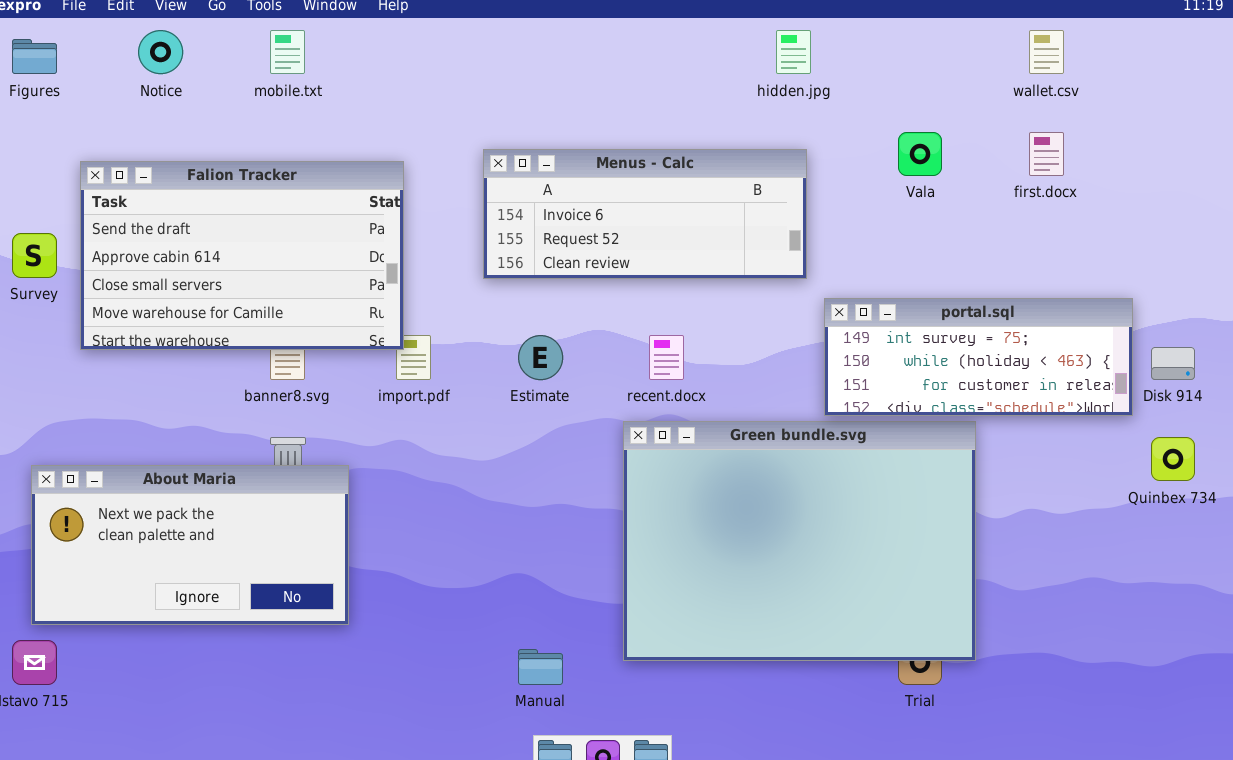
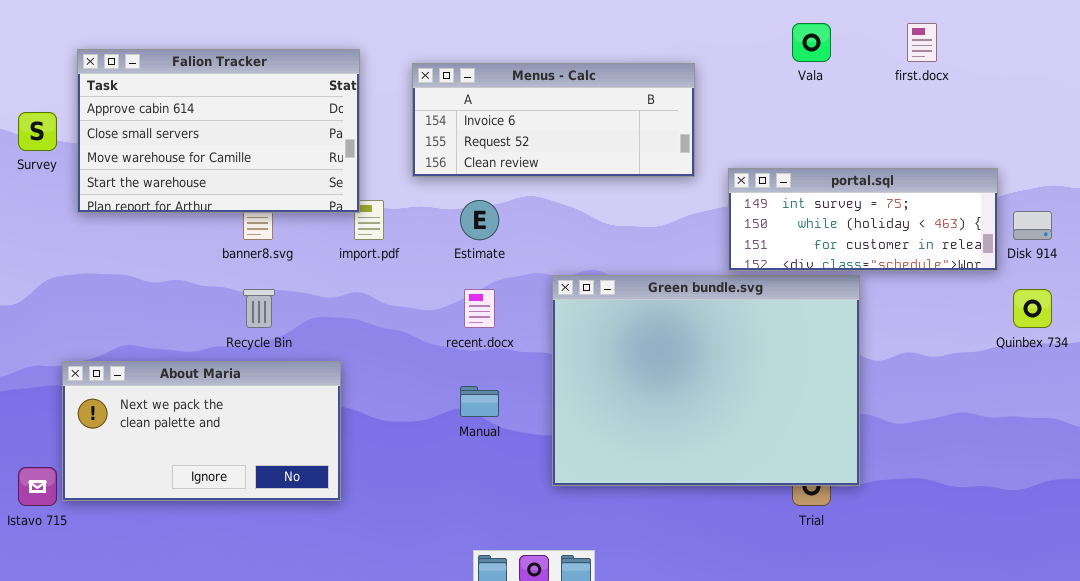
Menus - Calc: [483,149,807,279] -> [412,63,695,177], moved
Falion Tracker: [80,161,404,350] -> [77,49,360,213], scrolled down 1 row
recent.docx: [649,335,684,380] -> [464,289,495,328], moved
About Maria: [31,465,349,625] -> [62,361,341,501], moved
Manual: [518,649,563,685] -> [460,386,499,417], moved

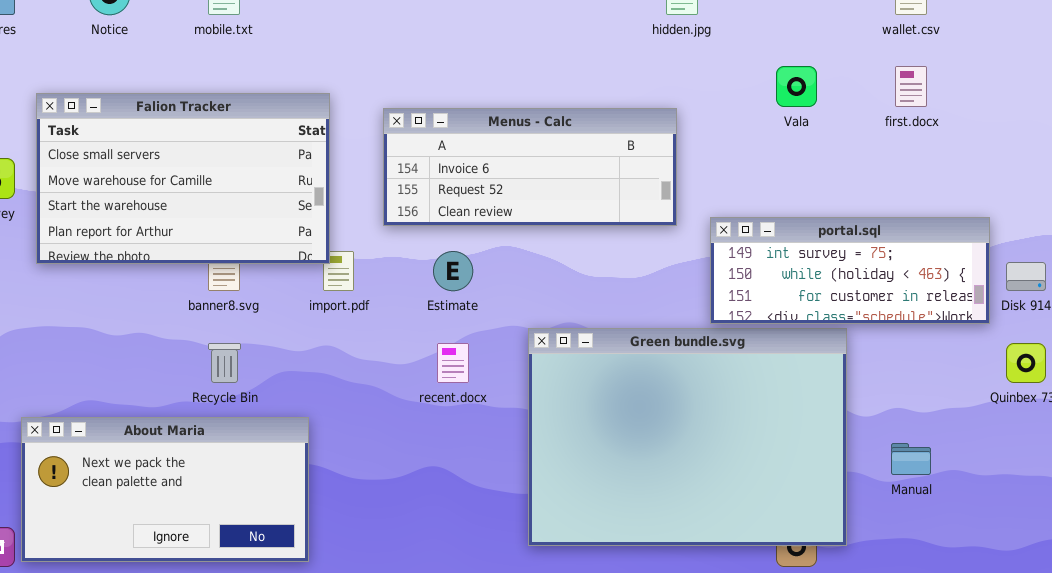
Falion Tracker: [77,49,360,213] -> [36,93,330,264], scrolled down 1 row
Manual: [460,386,499,417] -> [891,443,931,475], moved

